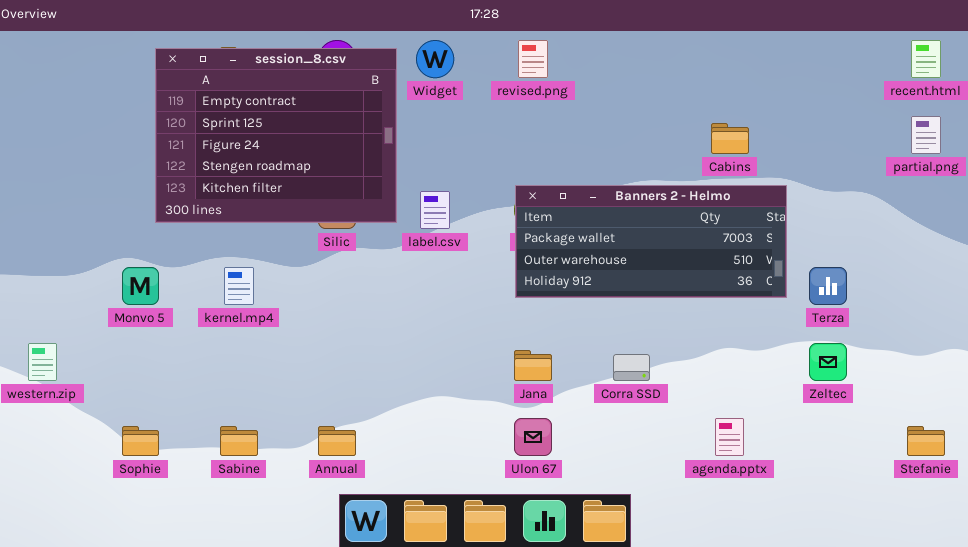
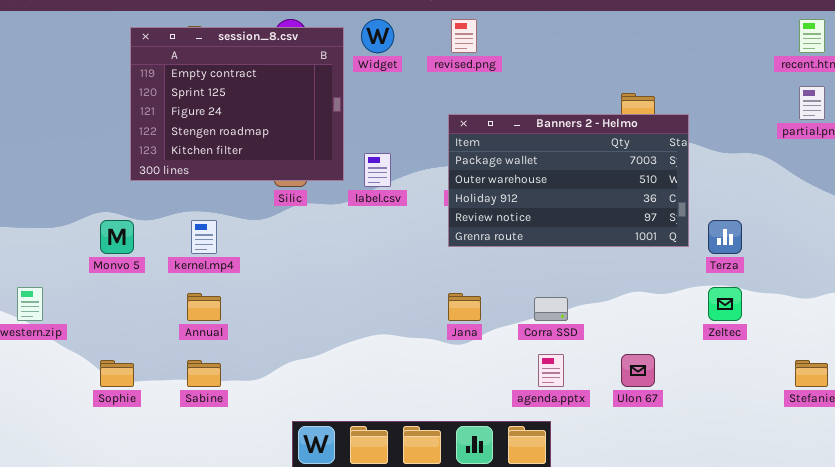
Banners 2 - Helmo: [515,185,787,298] -> [448,114,689,247], resized
Ulon 67: [514,418,552,456] -> [621,354,655,387], moved
agenda.pptx: [715,418,744,456] -> [538,354,564,387], moved
Annual: [318,426,356,456] -> [187,293,221,321], moved

